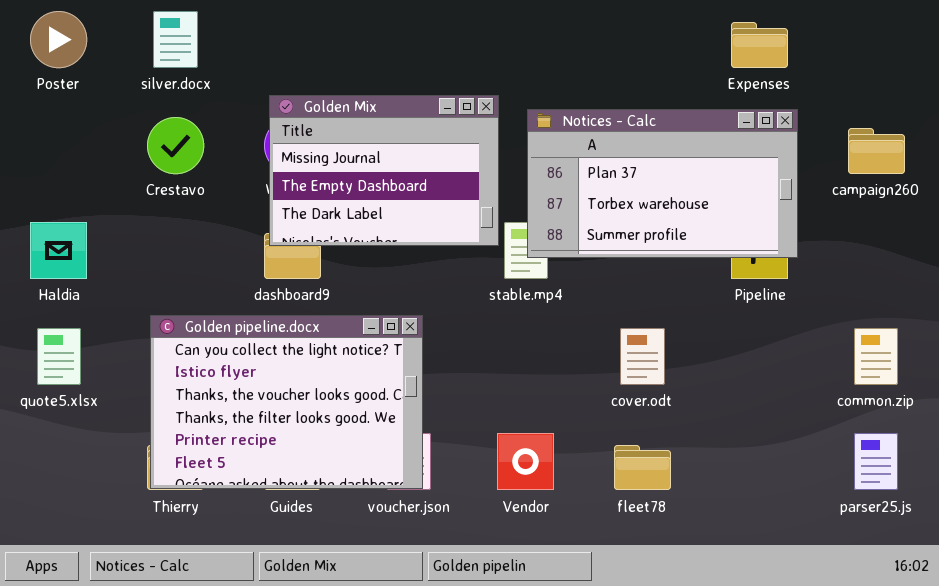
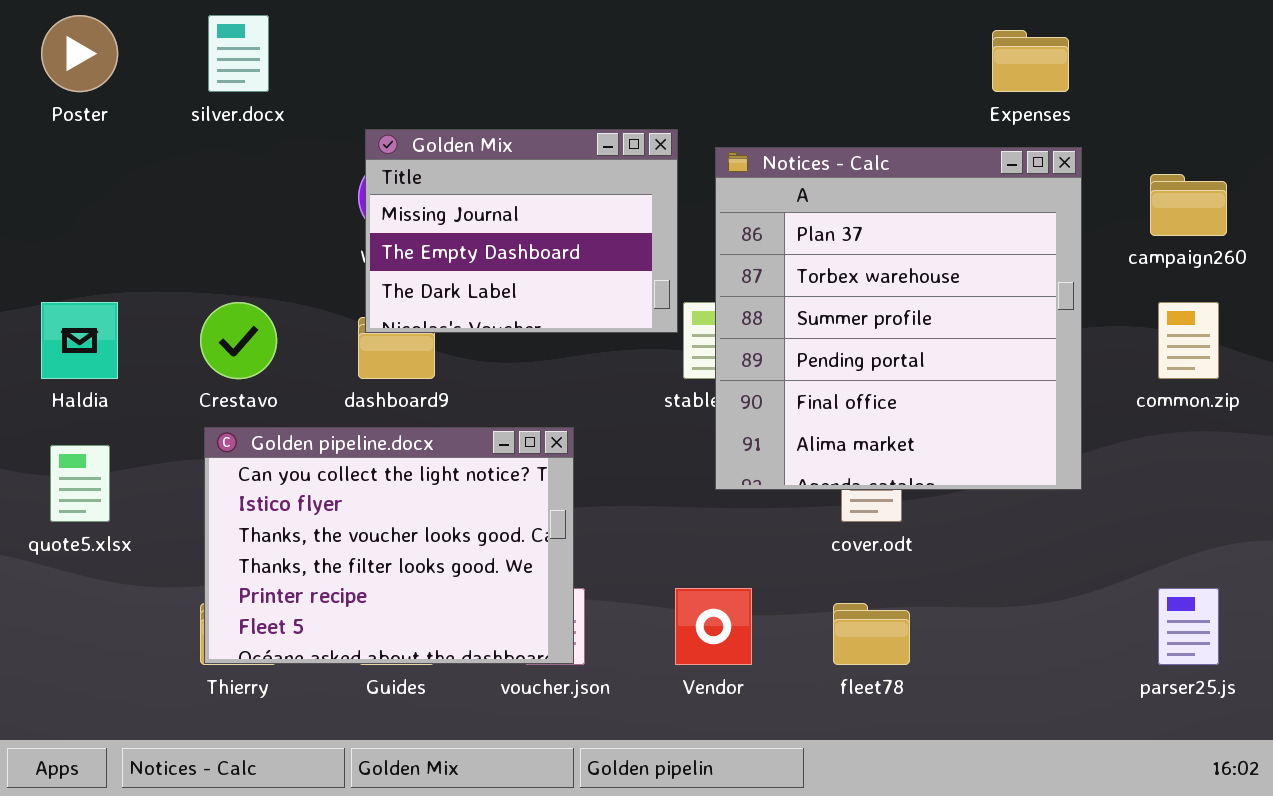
Notices - Calc: [527,109,798,258] -> [715,147,1082,490], resized
Crestavo: [147,117,204,174] -> [200,302,277,379], moved
common.zip: [854,328,898,385] -> [1158,302,1219,379], moved

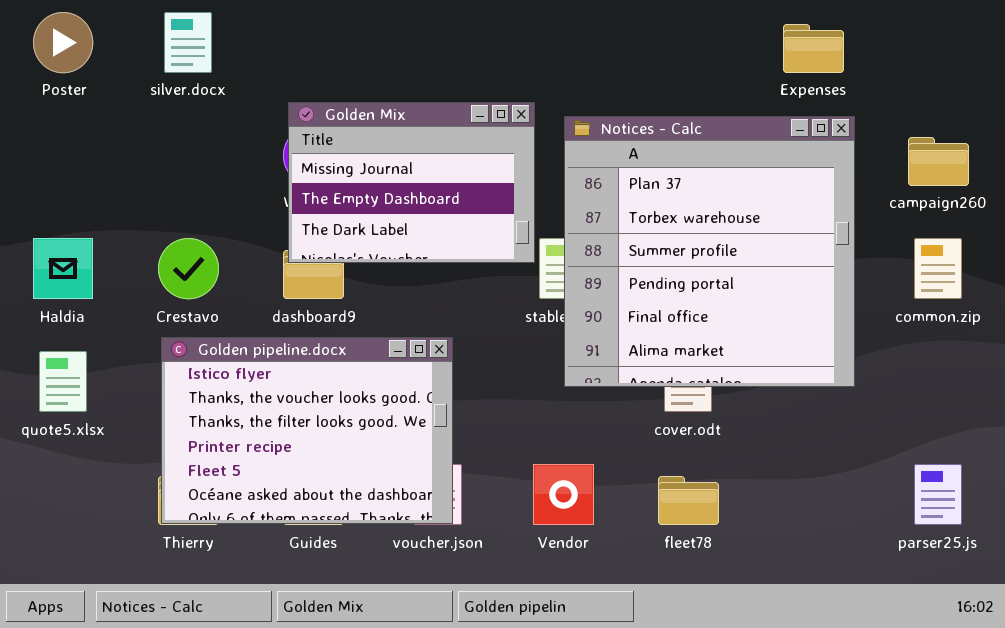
Golden pipeline.docx: [204,427,574,664] -> [161,337,453,524], scrolled down 1 row

